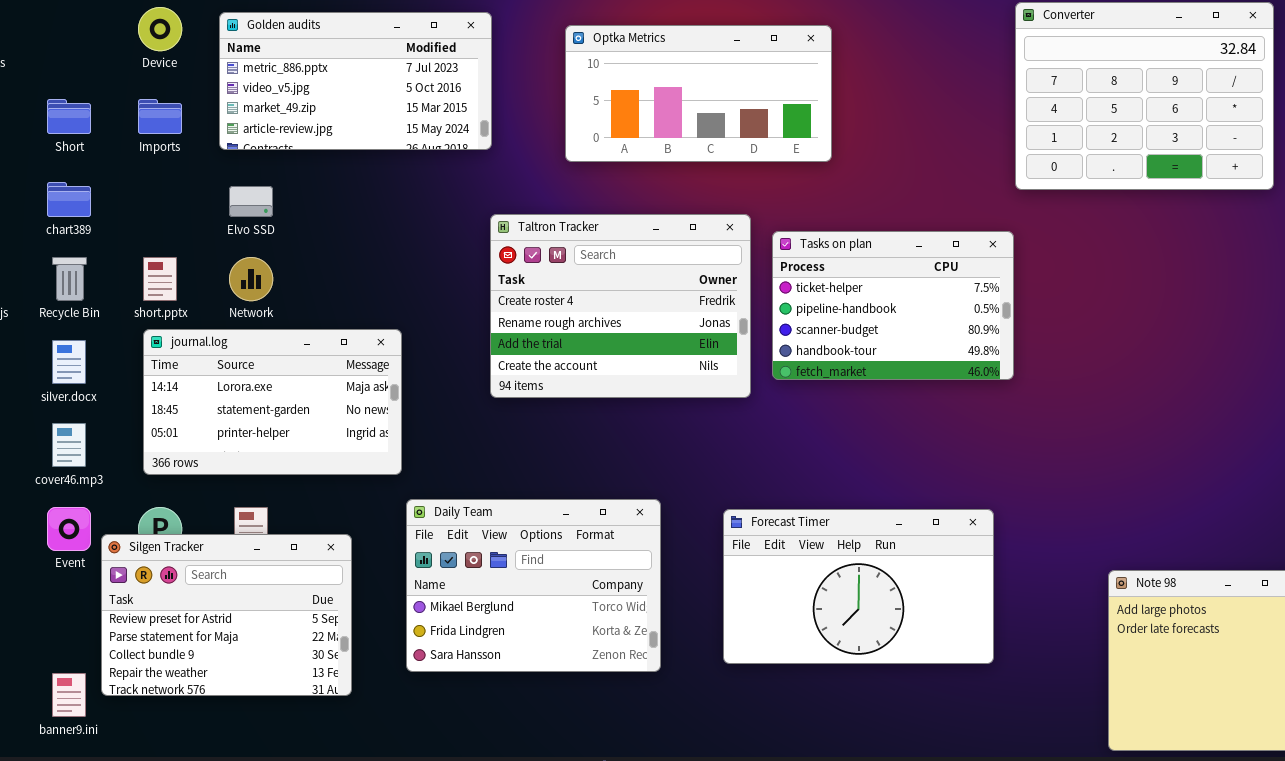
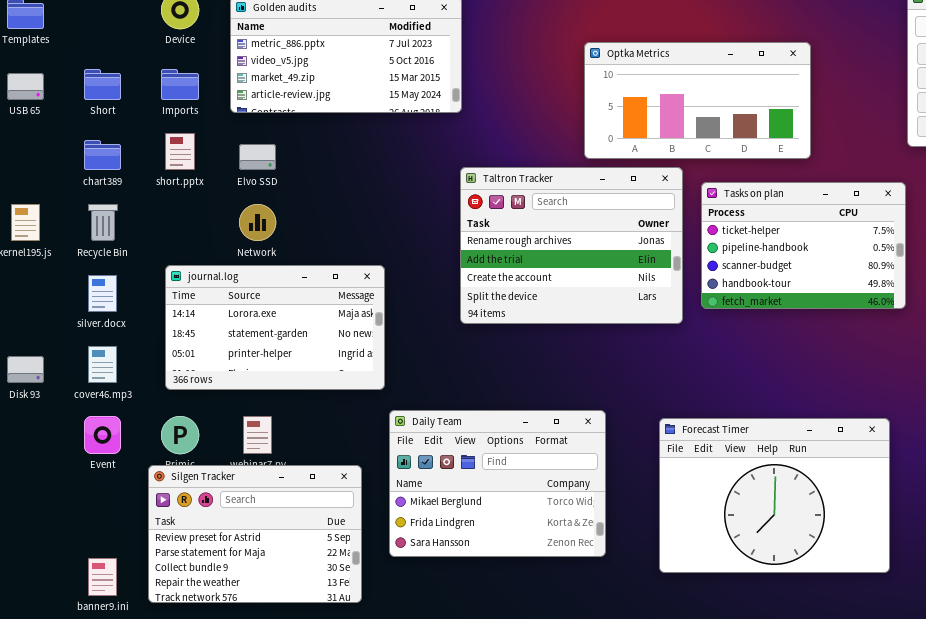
Optka Metrics: [565,25,832,162] -> [584,42,811,159], moved
Taltron Tracker: [490,214,751,398] -> [460,167,683,324], scrolled down 1 row
short.pptx: [143,257,177,301] -> [165,133,195,170], moved
Forecast Timer: [723,509,994,664] -> [659,418,890,573], resized
Silgen Tracker: [101,534,352,696] -> [148,465,362,603], moved

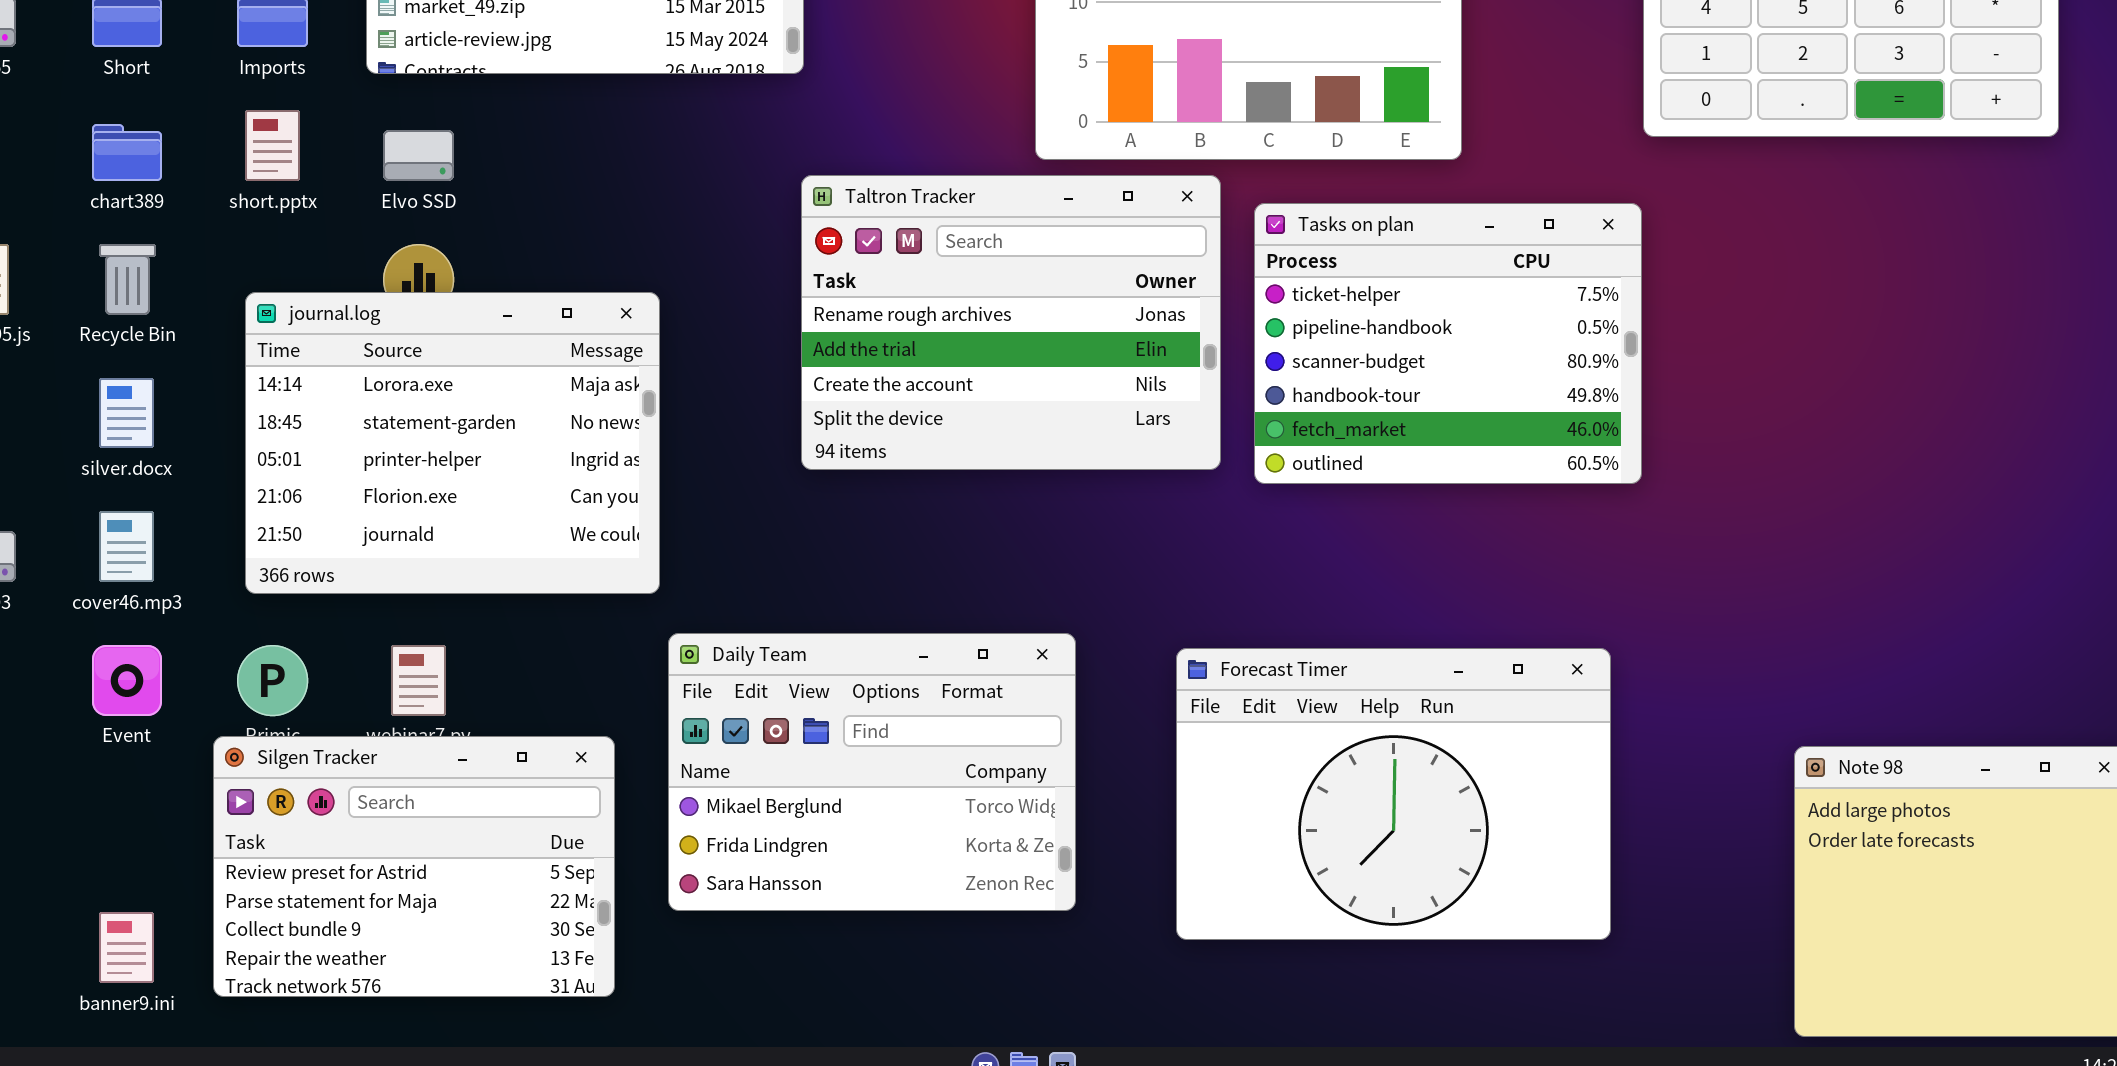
Tasks on plan: [701,182,906,309] -> [1254,203,1642,484], resized
journal.log: [165,265,385,390] -> [245,292,660,594], resized

